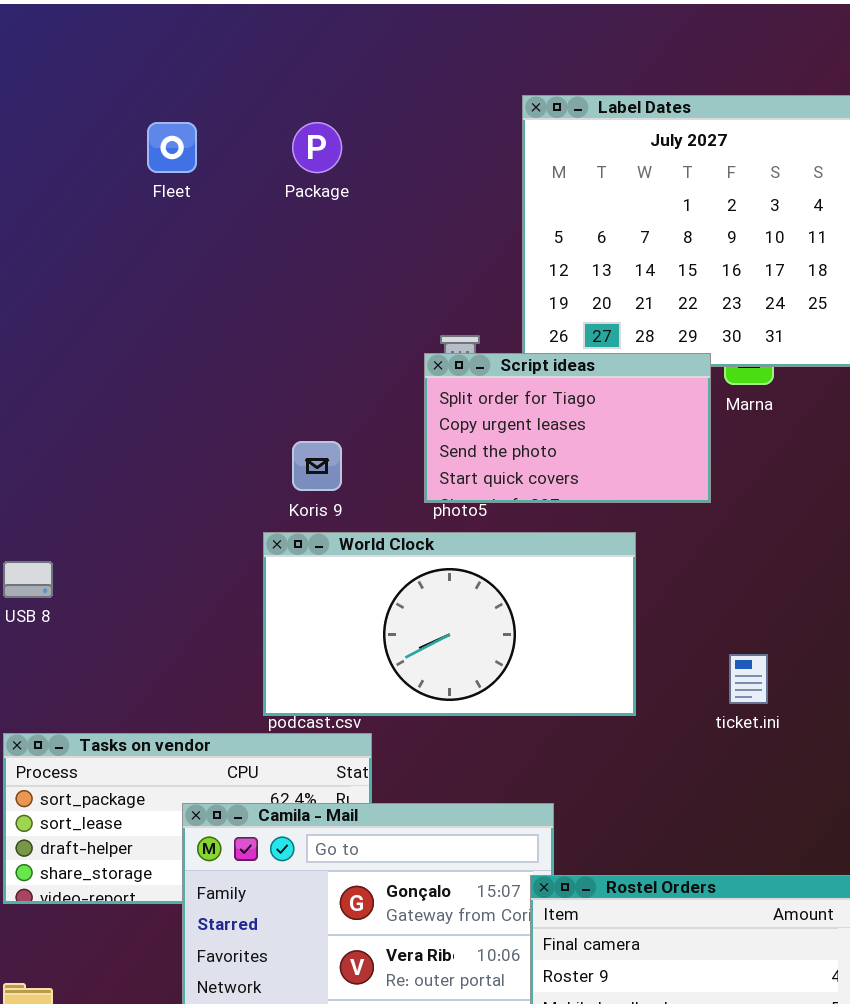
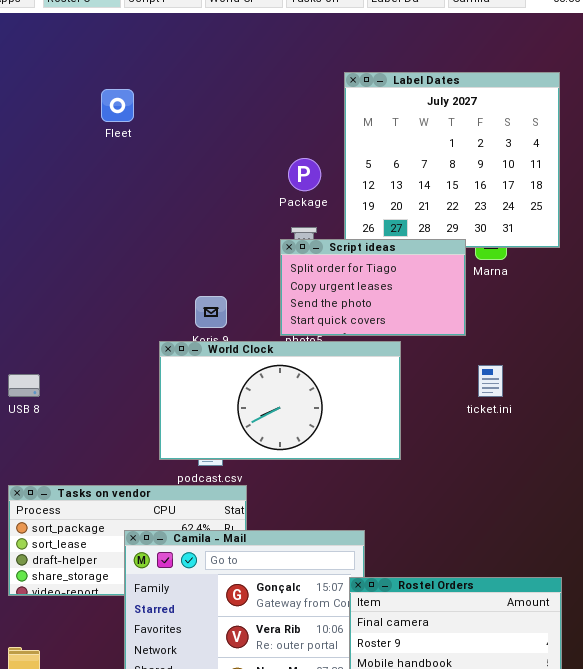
Package: [292,122,342,173] -> [288,158,321,191], moved
World Clock: [263,532,636,716] -> [159,341,401,460], moved
ticket.ini: [729,654,768,704] -> [478,365,503,397], moved

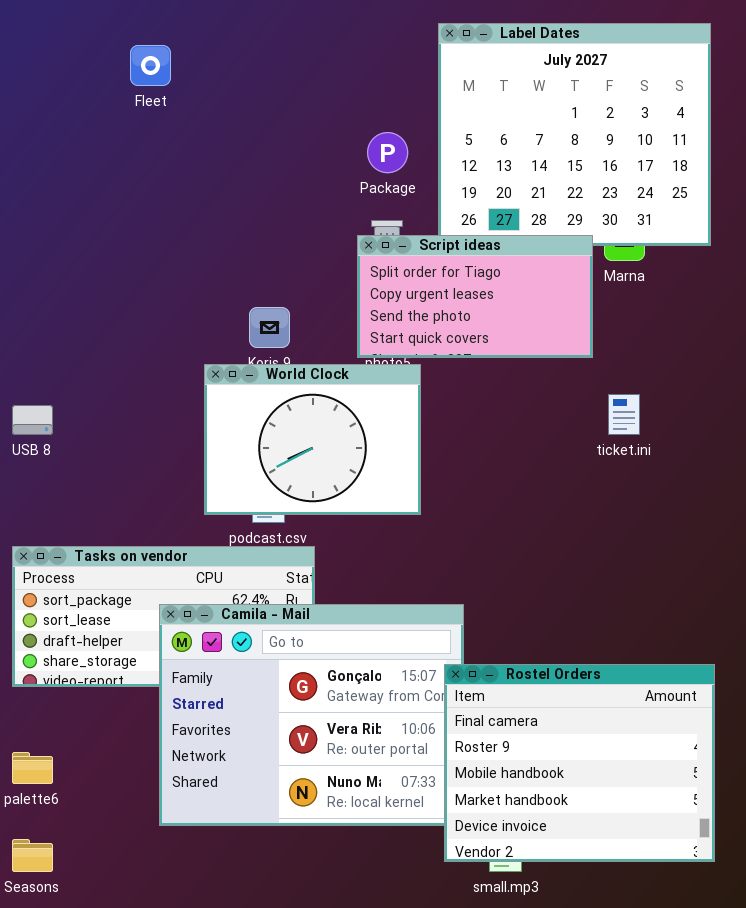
World Clock: [159,341,401,460] -> [204,364,421,515], resized

